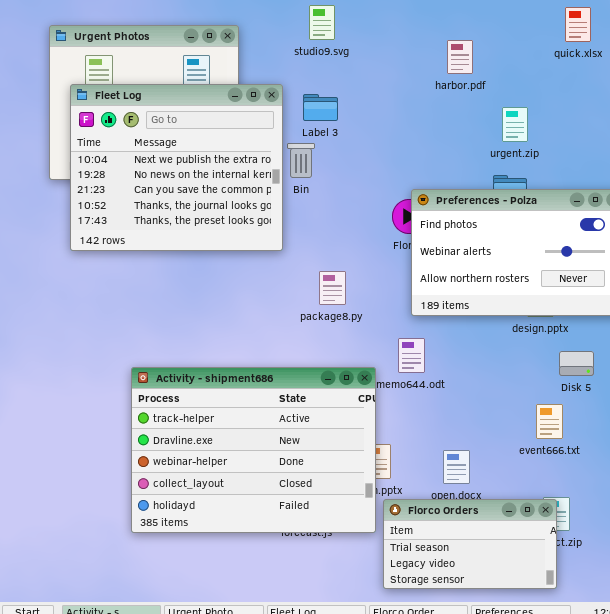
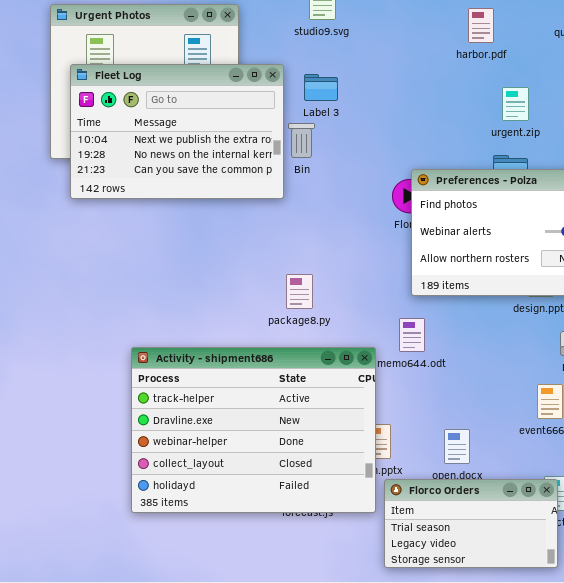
harbor.pdf: [447,40,473,74] -> [468,8,494,43], moved
Fleet Log: [70,84,283,251] -> [70,64,284,199], resized
package8.py: [319,271,346,305] -> [286,274,313,309], moved

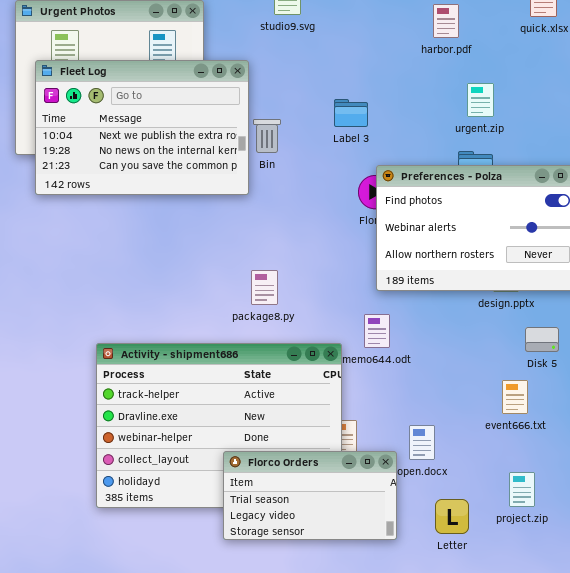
Label 3: [304,74,338,101] -> [334,99,368,127], moved
Florco Orders: [384,479,558,568] -> [223,451,397,540], moved

